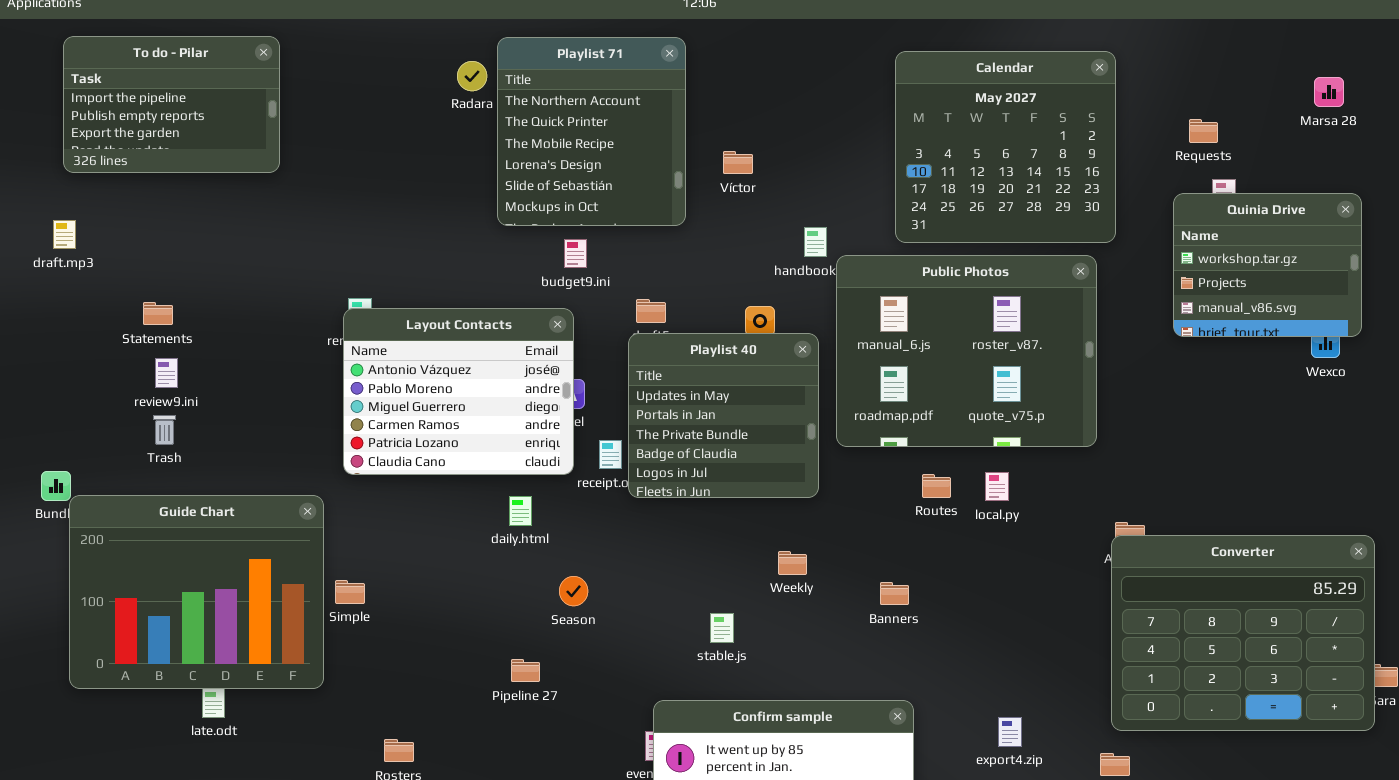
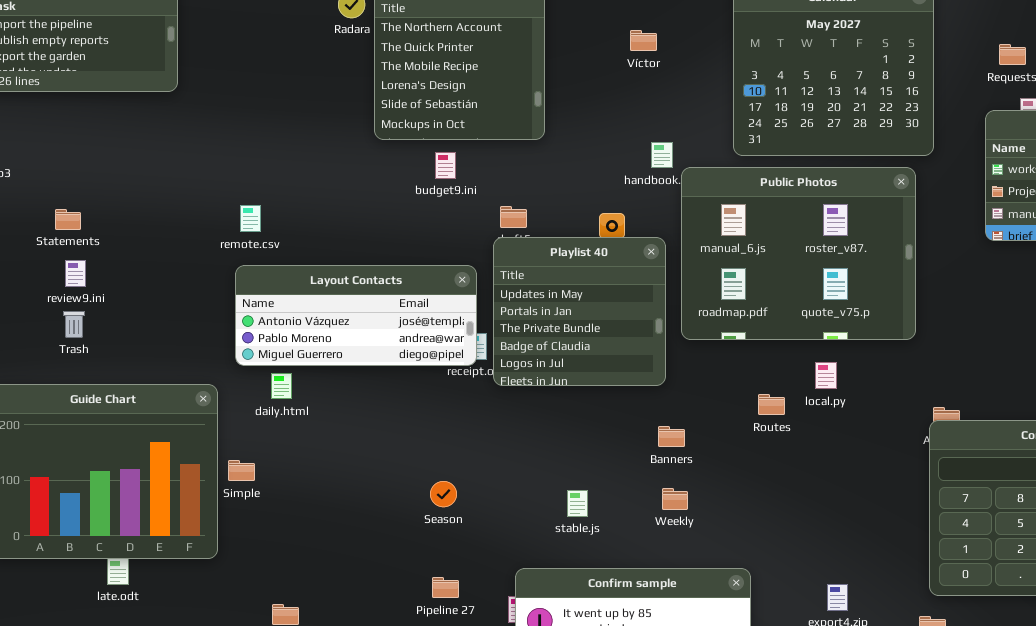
Víctor: [723,151,753,174] -> [630,30,657,51], moved
Layout Contacts: [343,308,574,475] -> [235,265,477,366], resized
Routes: [922,474,951,498] -> [758,394,785,415], moved
daily.html: [509,496,532,526] -> [271,373,292,399], moved
Weekly: [778,551,807,575] -> [662,488,688,510], moved
Season: [559,576,588,606] -> [430,481,457,507], moved
Banners: [880,582,909,605] -> [658,426,685,447], moved
Pipeline 27: [511,659,540,682] -> [432,577,459,598], moved

